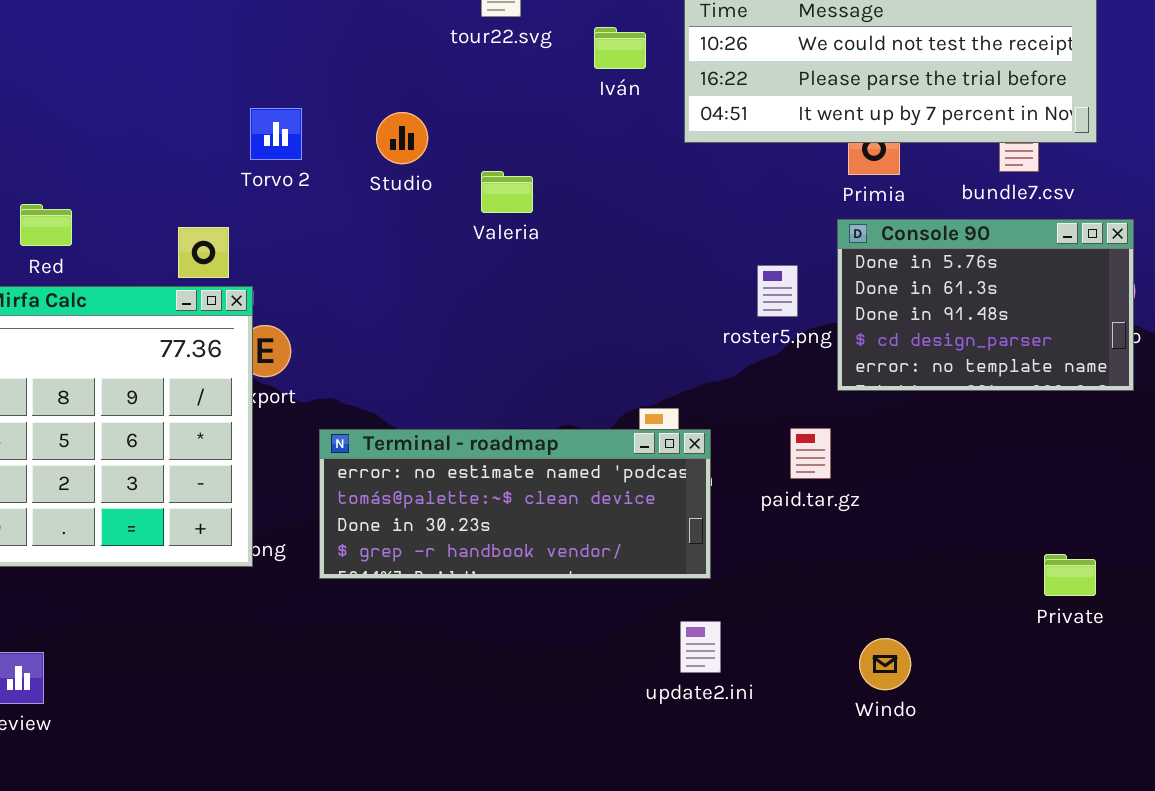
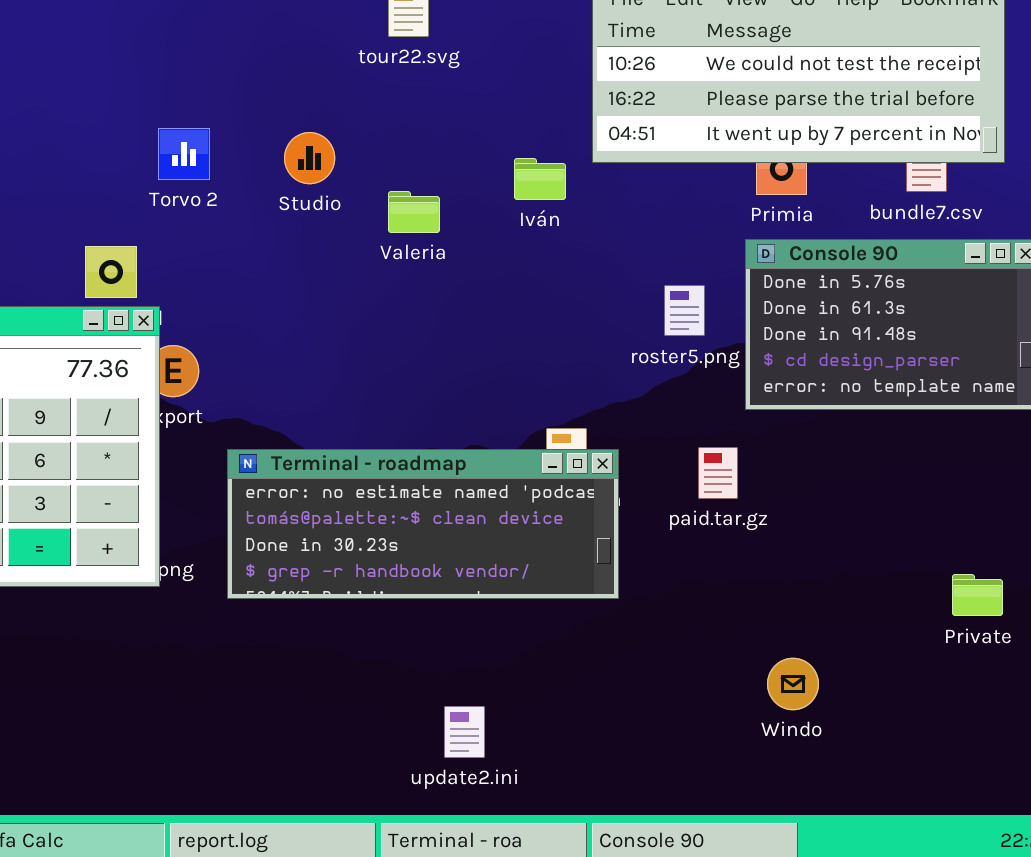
Iván: [594,27,646,69] -> [514,158,566,200], moved
update2.ini: [680,621,721,673] -> [444,706,485,758], moved

